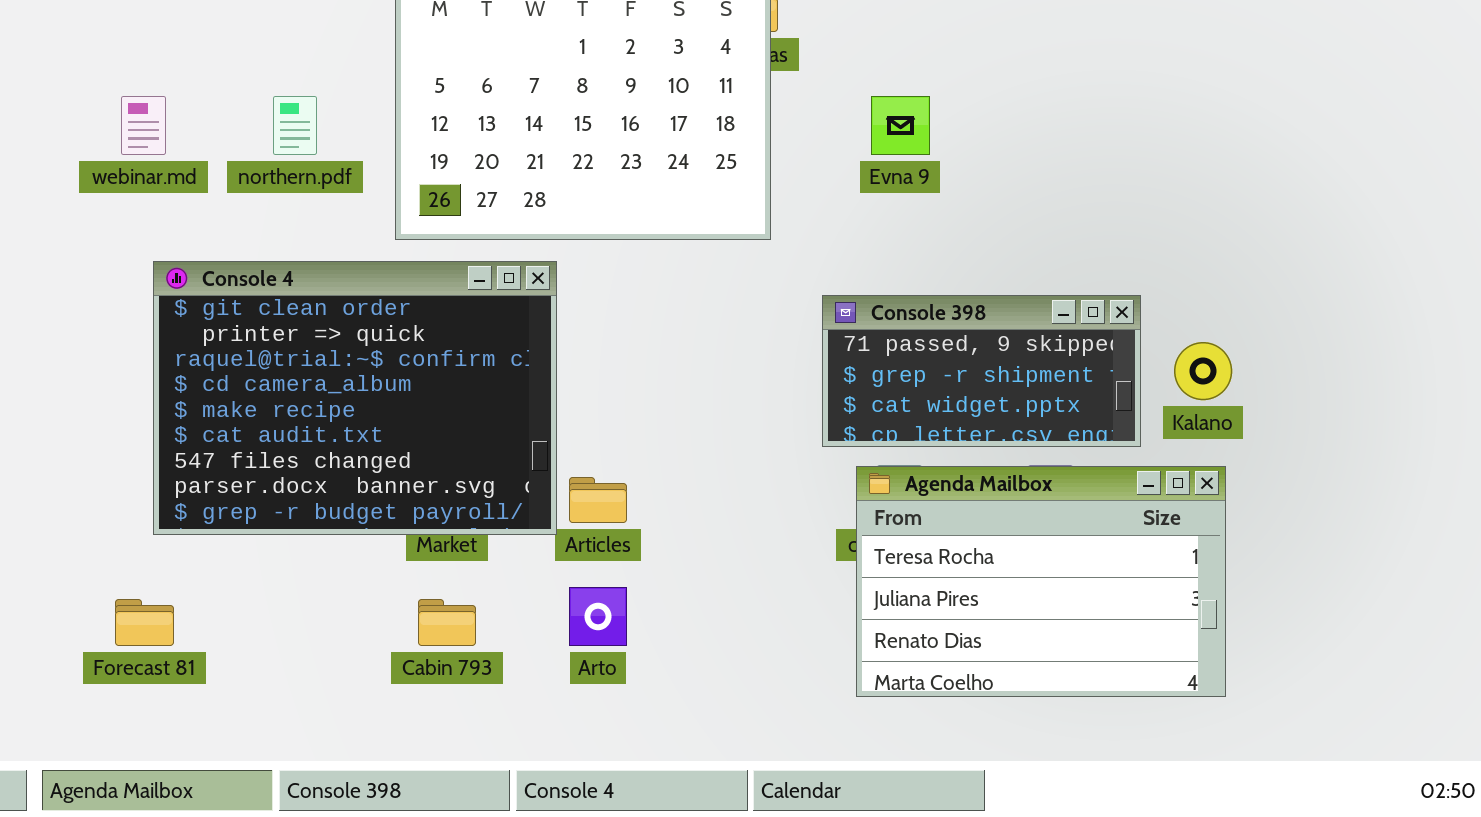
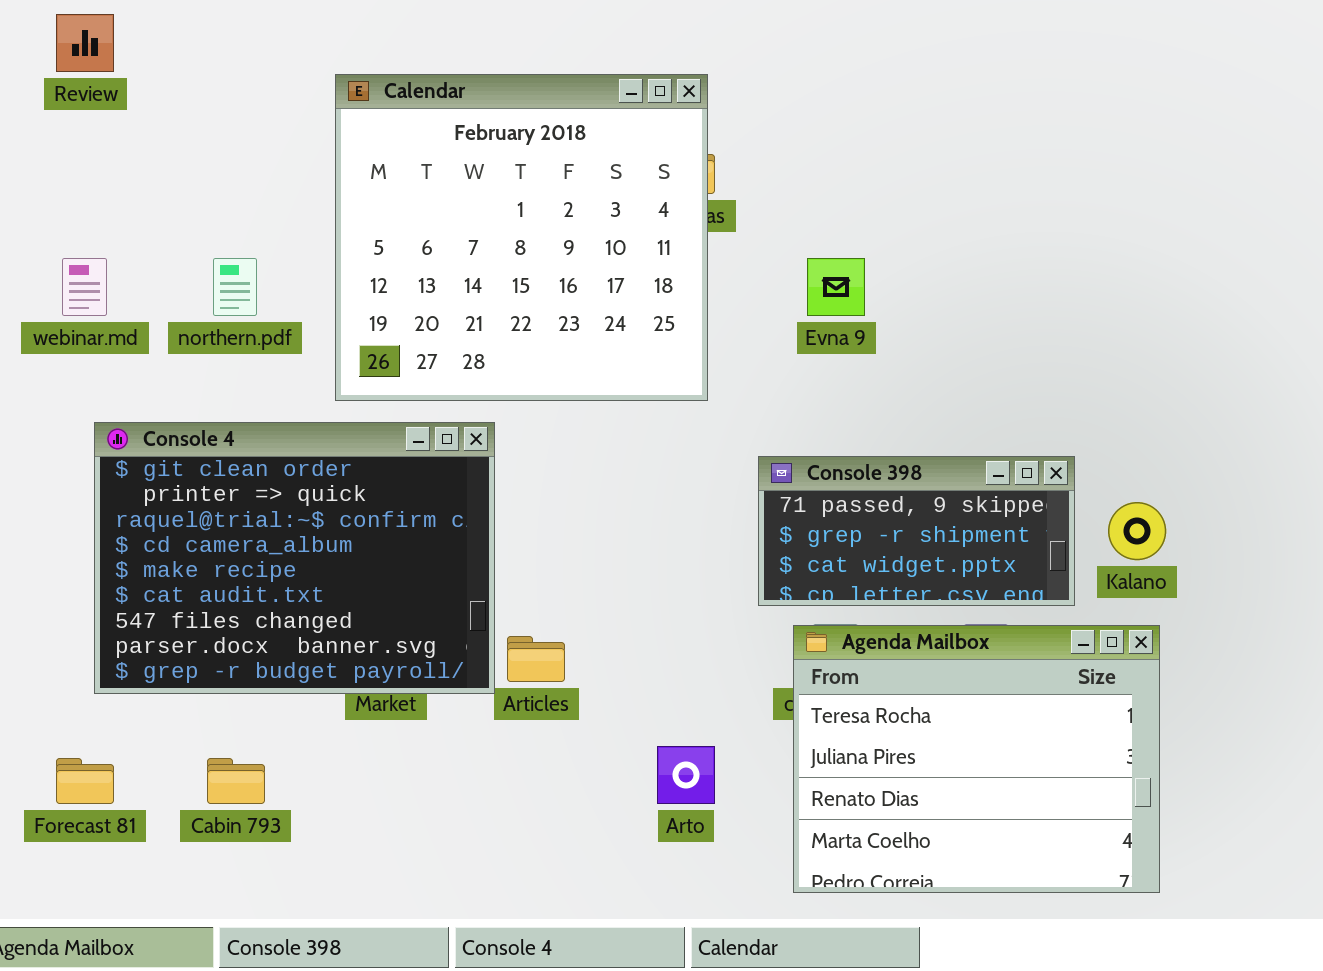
Agenda Mailbox: [856,466,1226,697] -> [793,625,1160,893], resized
Arto: [569,587,627,646] -> [657,746,715,804], moved
Cabin 793: [418,599,476,646] -> [207,758,265,804], moved

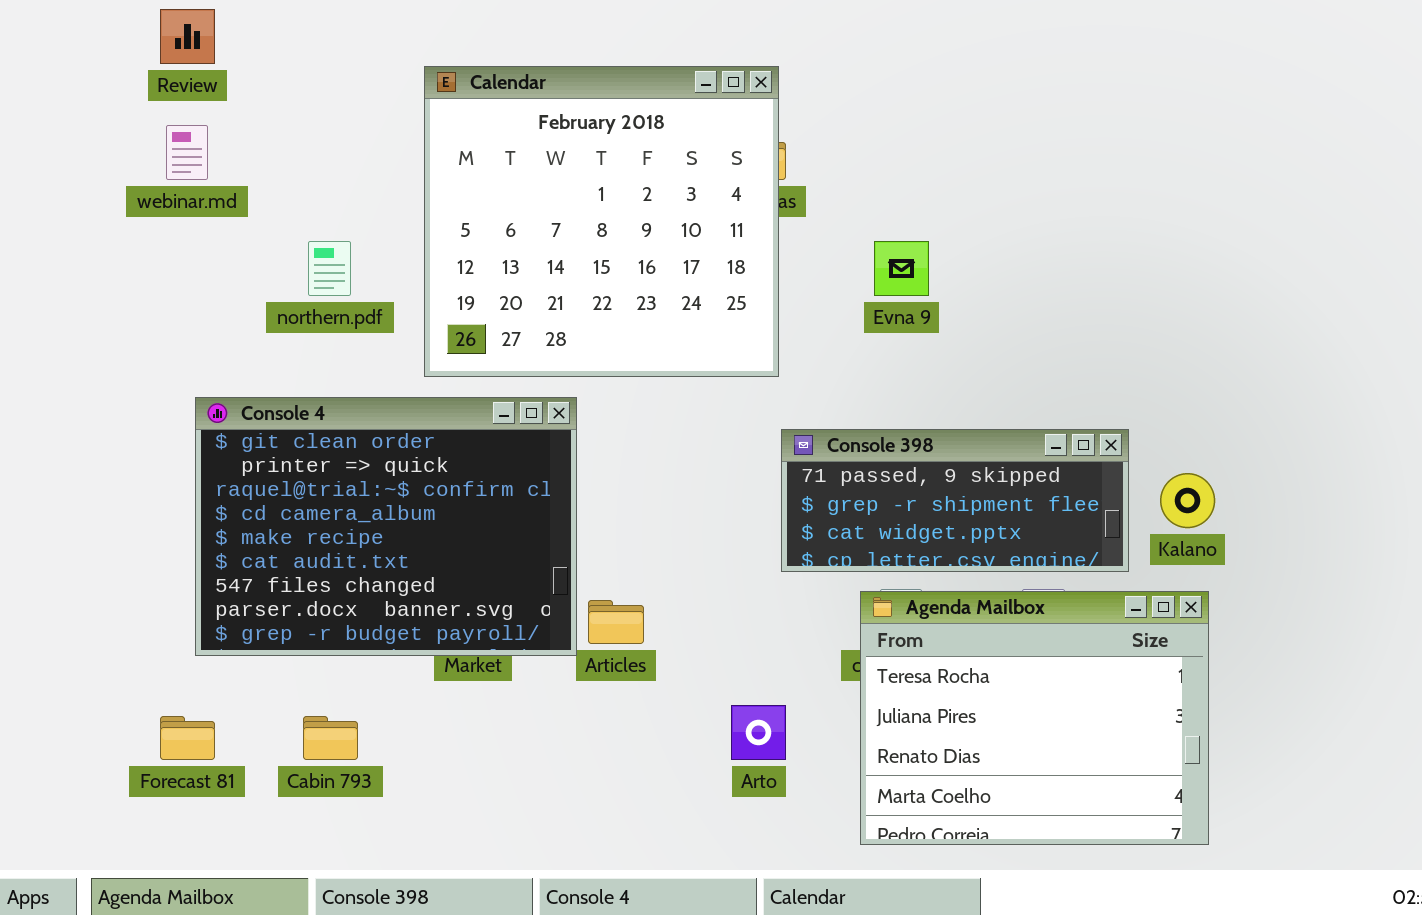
webinar.md: [62,258,107,316] -> [166,125,208,180], moved
Console 398: [758,456,1075,606] -> [781,429,1129,572], resized

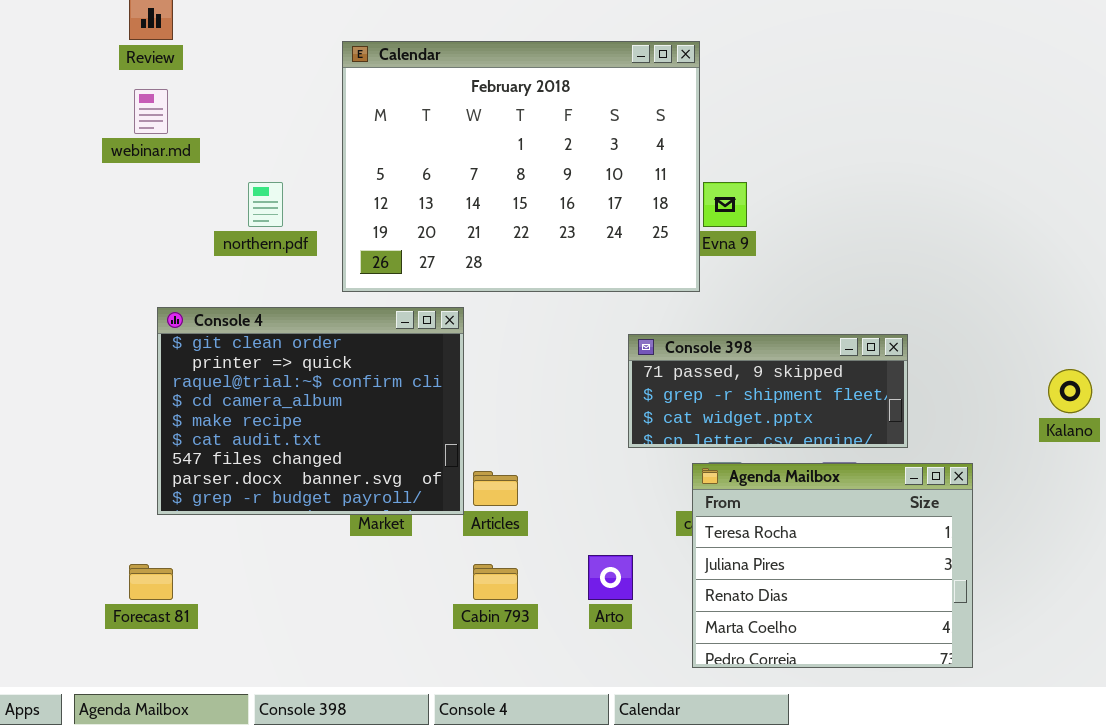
Calendar: [424,66,779,377] -> [342,41,700,292], resized
Kalano: [1160,473,1215,528] -> [1048,369,1092,413], moved
Cabin 793: [303,716,358,760] -> [473,564,518,600], moved

